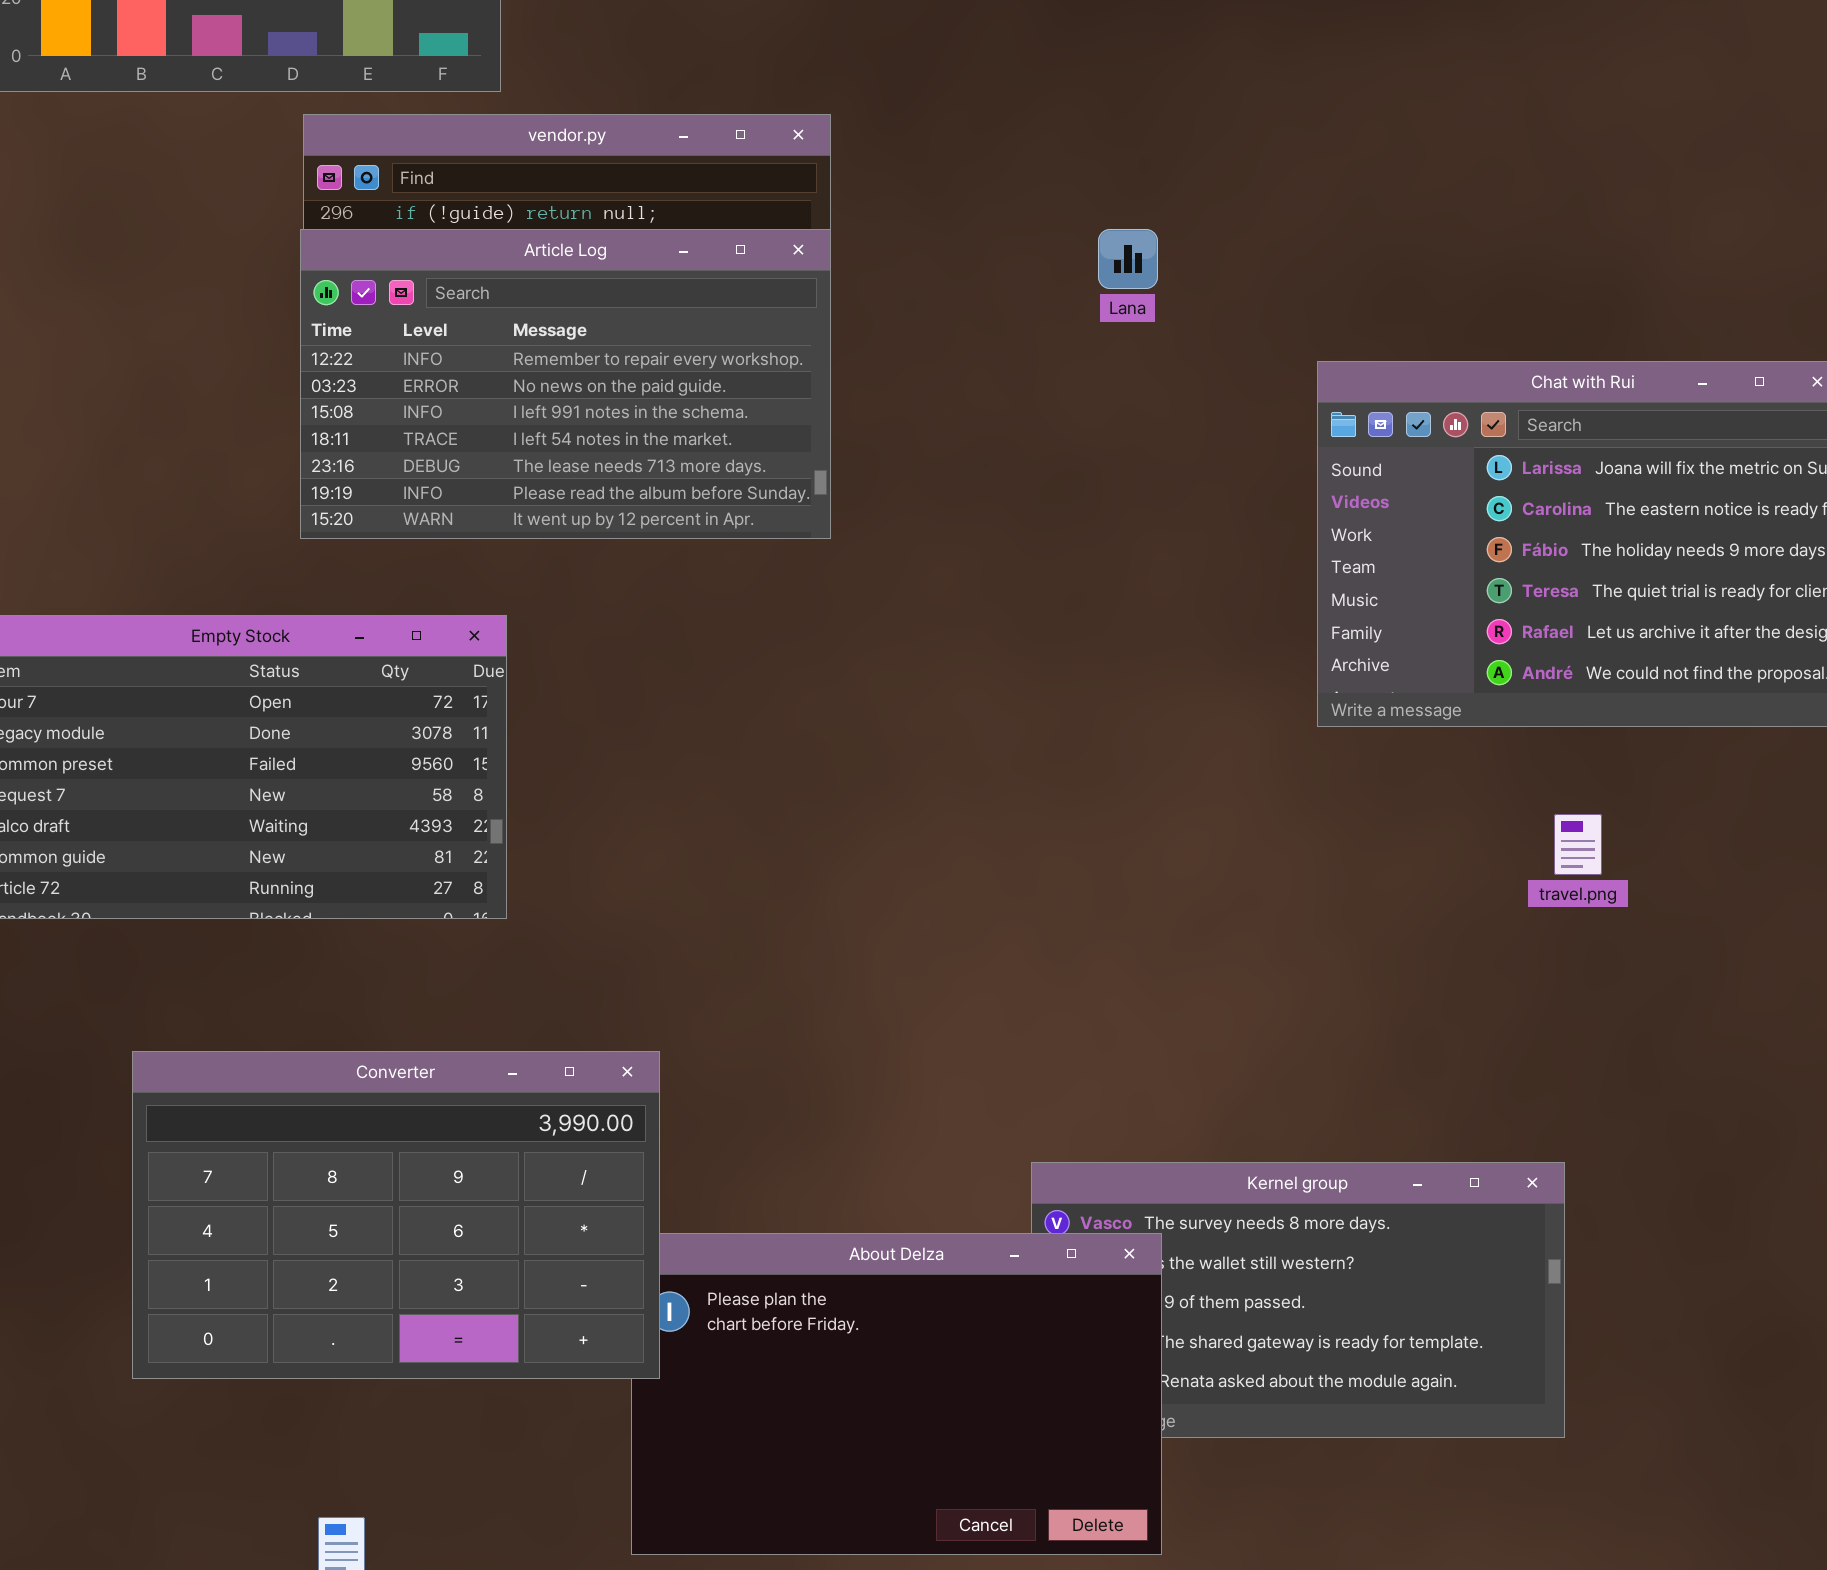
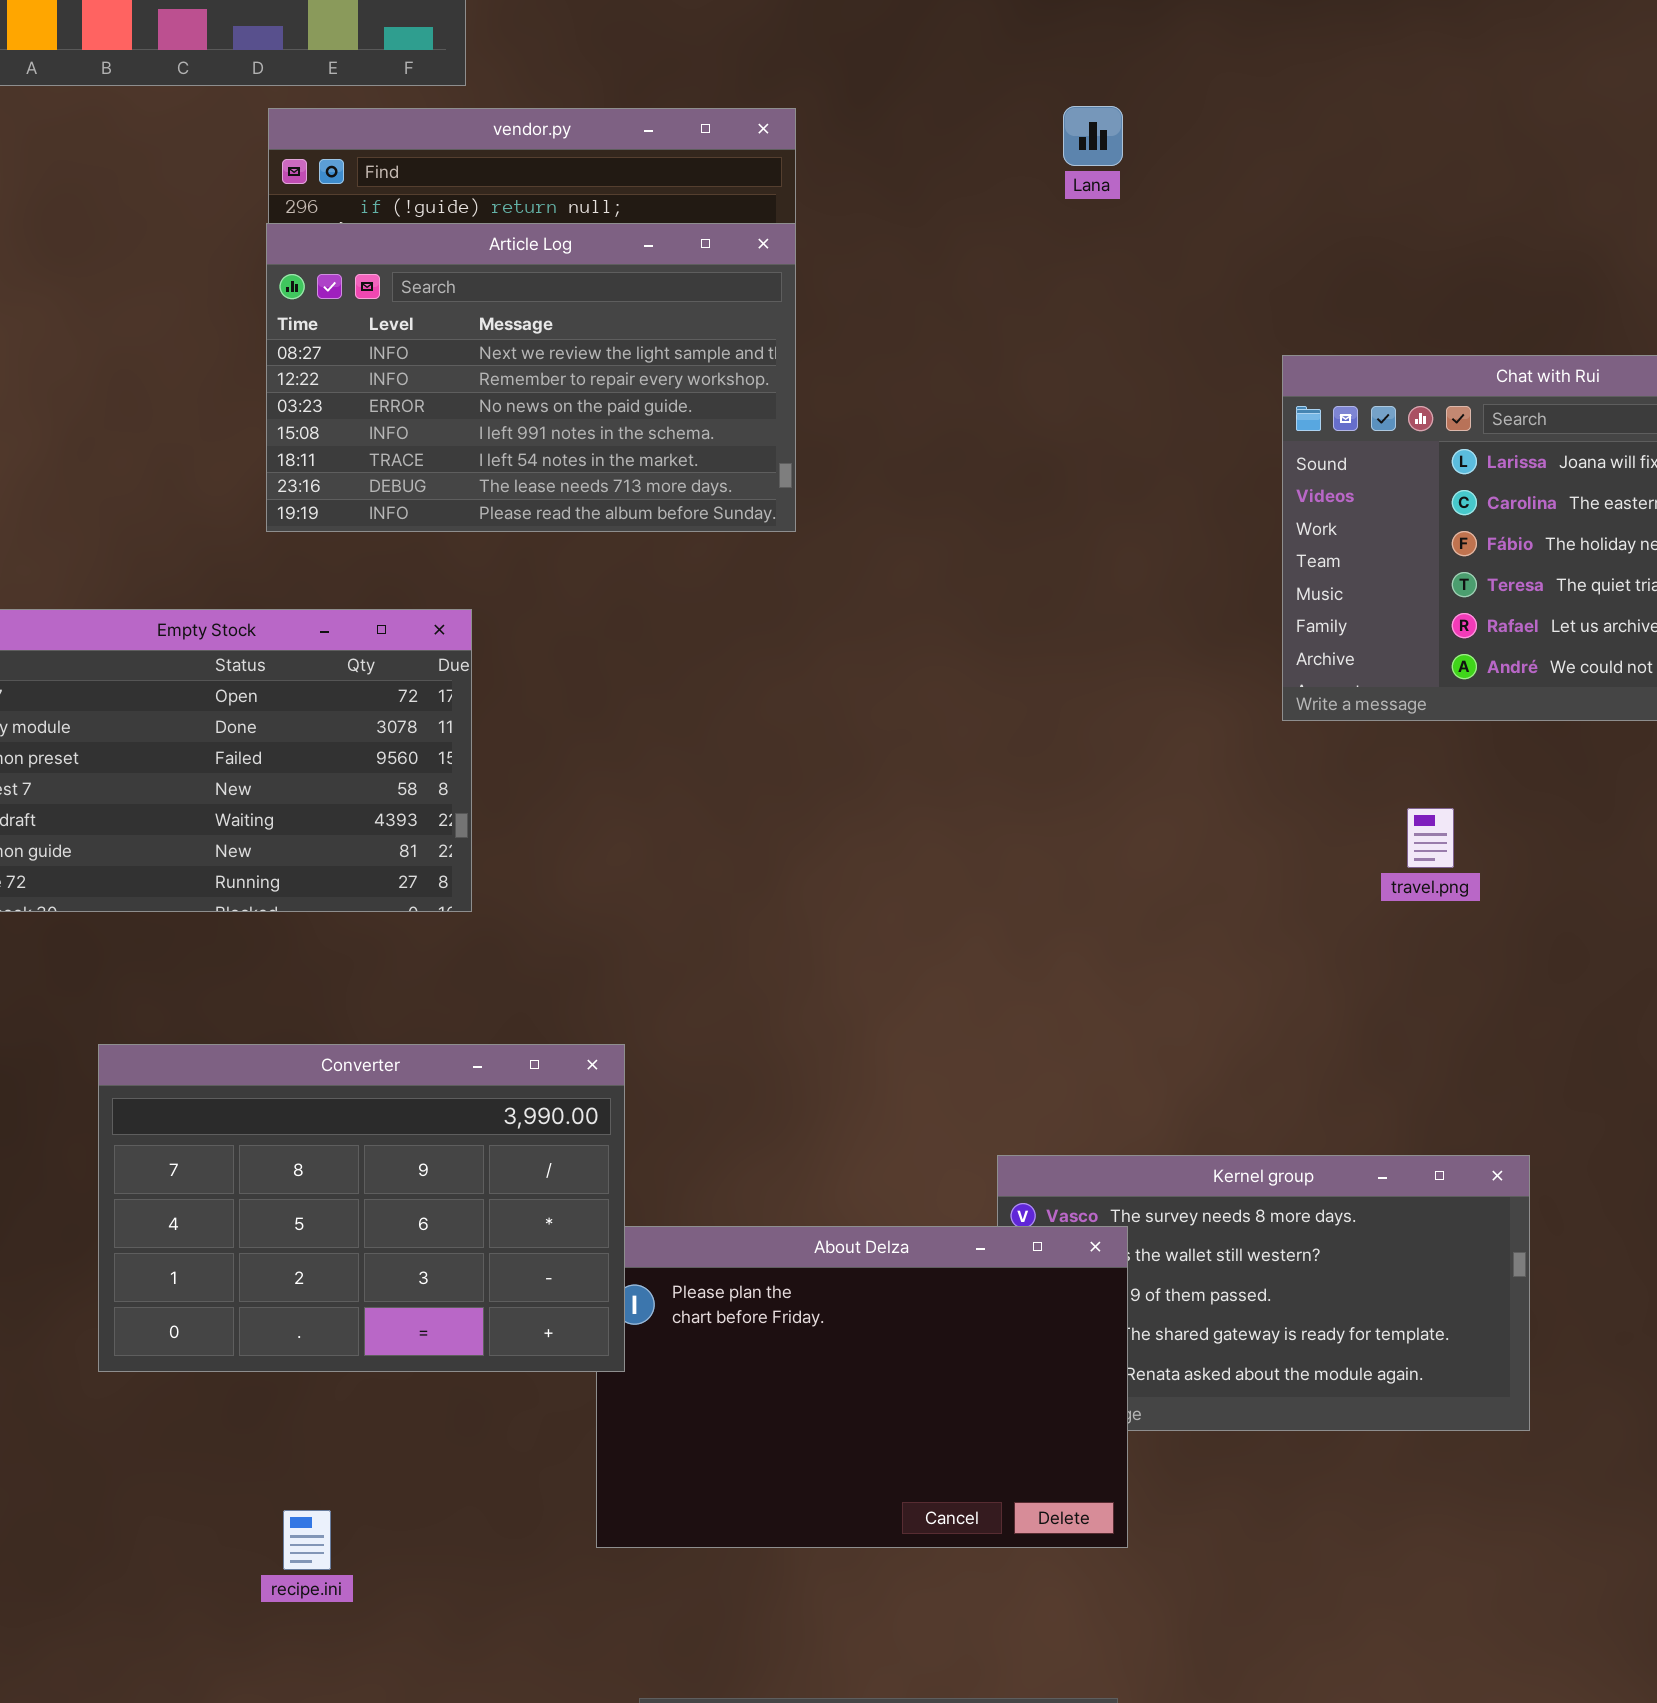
Article Log: [300,229,831,539] -> [266,223,796,532], scrolled up 1 row
Lana: [1098,229,1158,289] -> [1063,106,1123,166], moved
travel.png: [1554,814,1602,875] -> [1407,808,1454,868], moved

